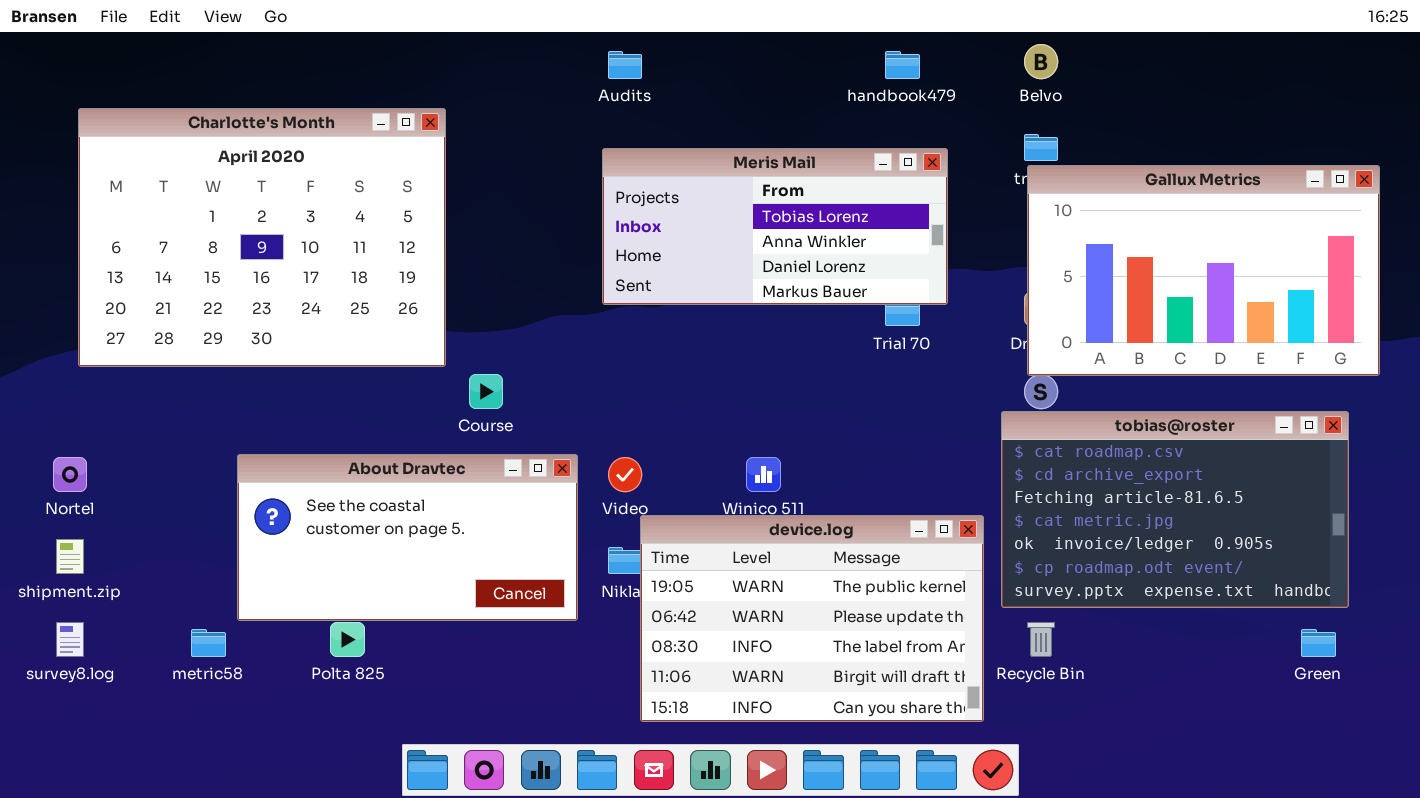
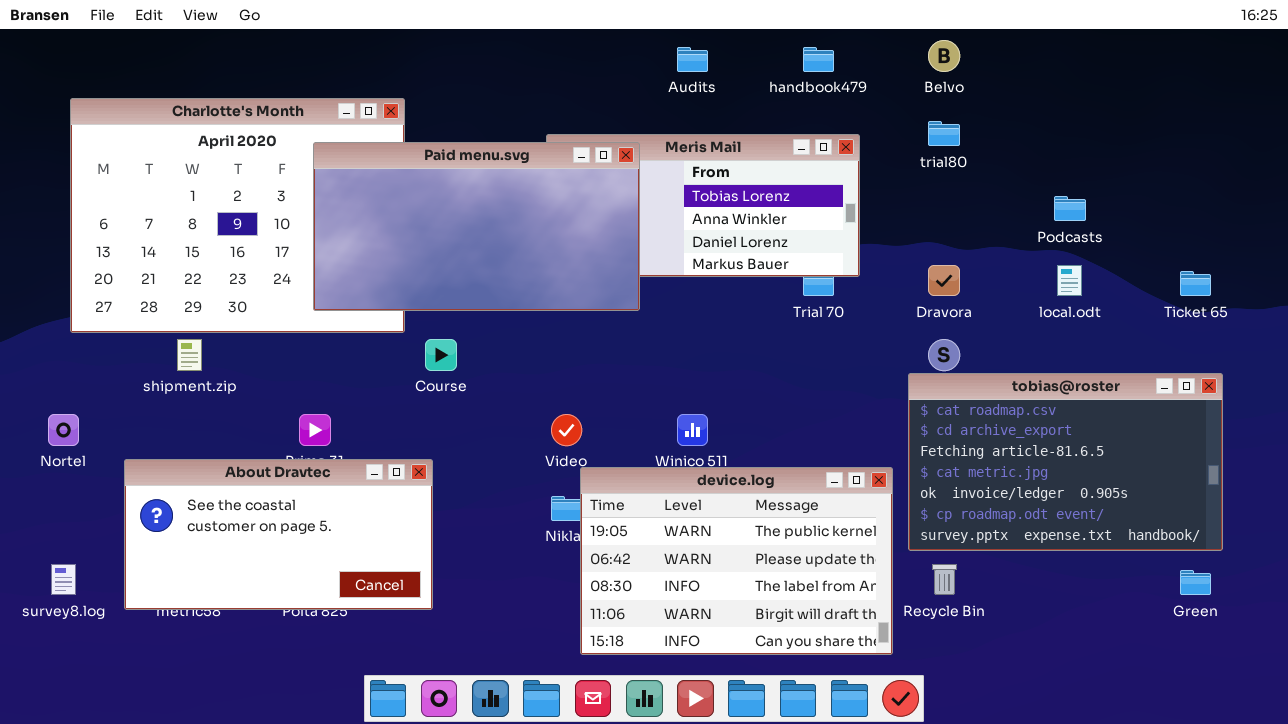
Audits: [608,51,642,79] -> [677,47,708,72], moved
Paid menu.svg: none -> [313,142,640,311], opened
Gallux Metrics: [1027,165,1380,376] -> none, closed
About Dravtec: [237,454,578,621] -> [124,459,433,610], moved
shipment.zip: [56,539,84,574] -> [177,339,202,371], moved

